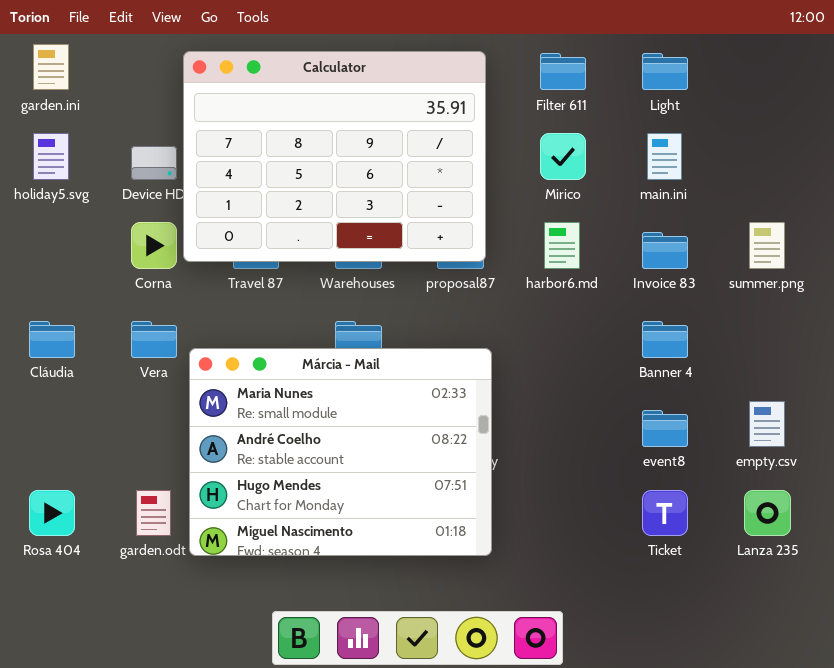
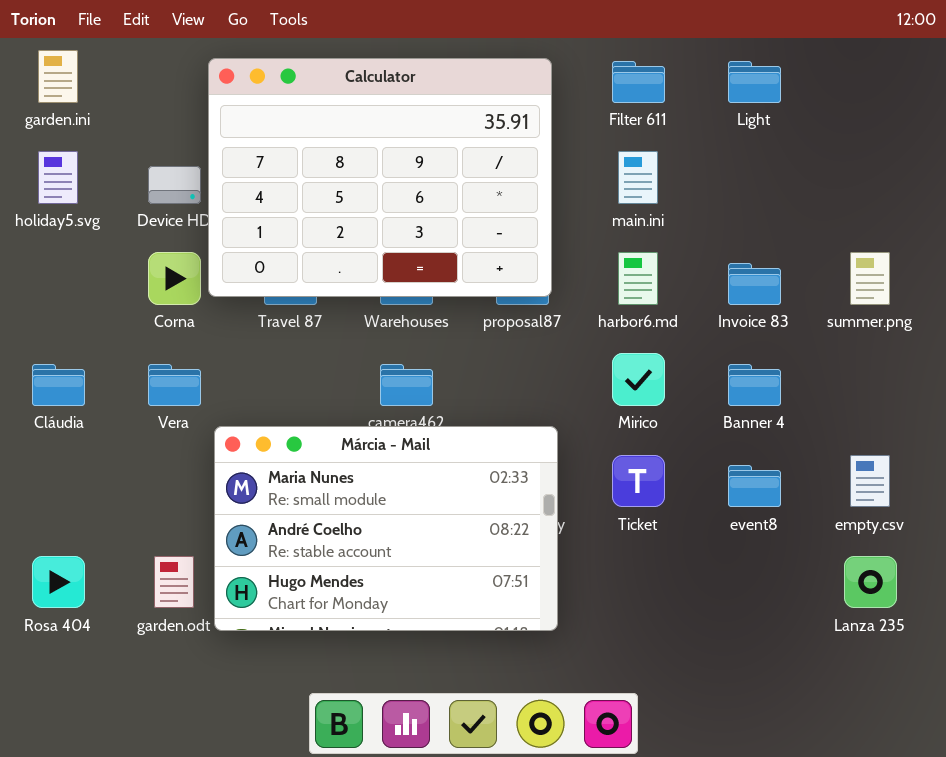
Mirico: [540,133,586,180] -> [612,353,665,406], moved
main.ini: [647,133,682,180] -> [618,151,658,204], moved
Márcia - Mail: [189,348,492,556] -> [214,426,558,631], resized
Ticket: [642,490,688,536] -> [612,455,665,507], moved

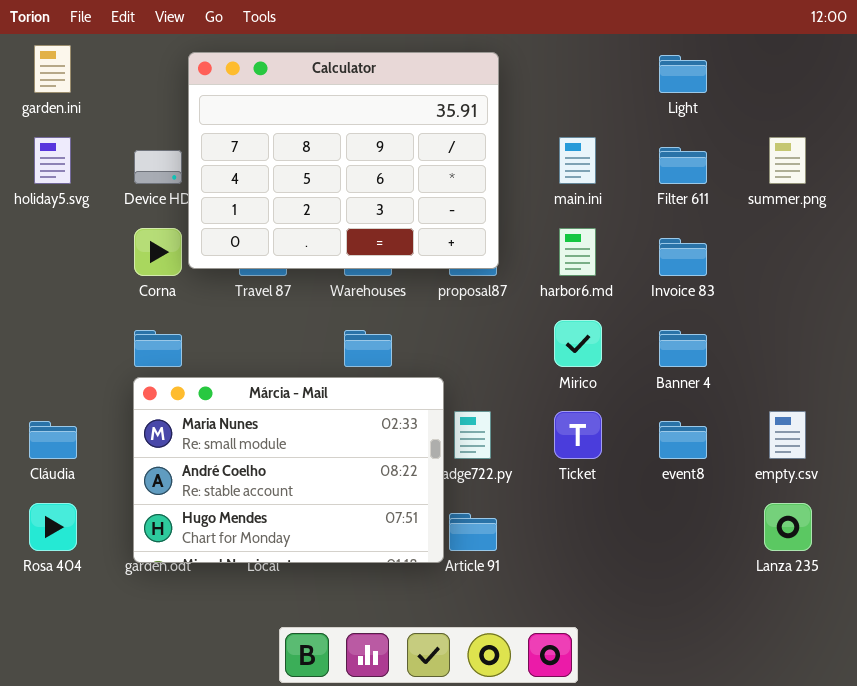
Filter 611: [612,61,665,103] -> [659,147,707,184], moved
summer.png: [850,252,890,305] -> [769,137,806,184], moved
Cláudia: [32,364,85,406] -> [29,421,77,459], moved
Márcia - Mail: [214,426,558,631] -> [133,377,444,563], moved

